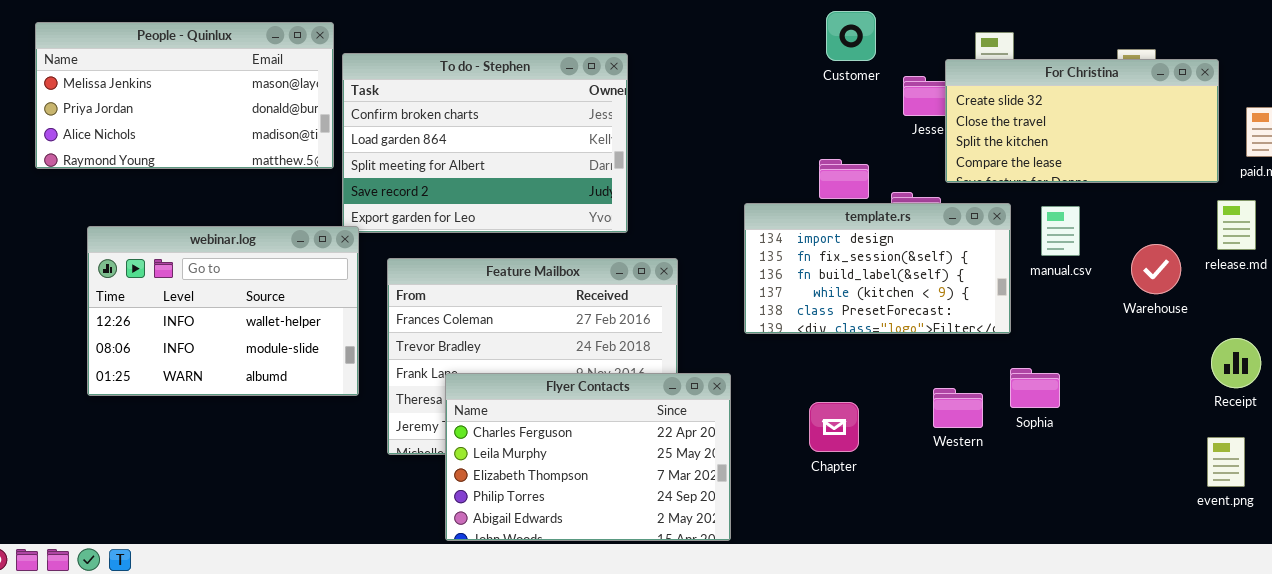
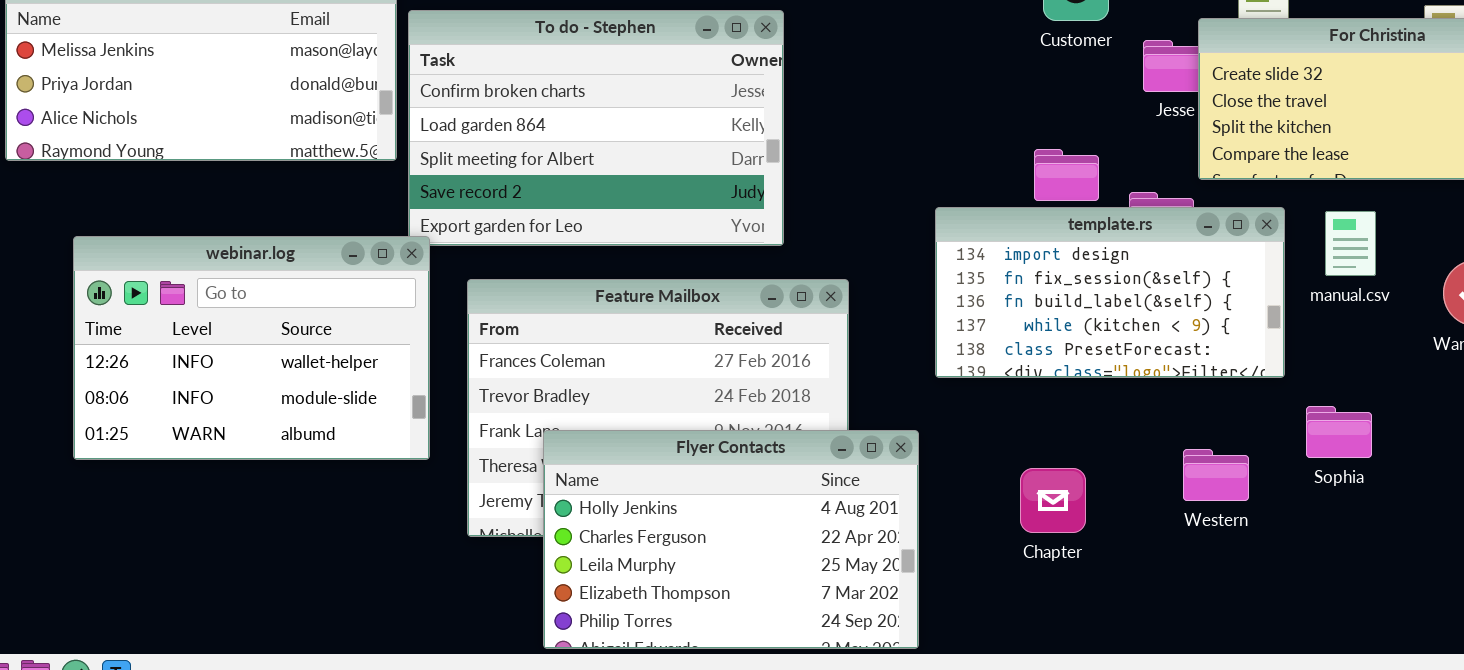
Sophia: [1010,368,1060,408] -> [1306,406,1372,458], moved
Flyer Contacts: [445,373,731,541] -> [543,430,919,649], scrolled up 1 row

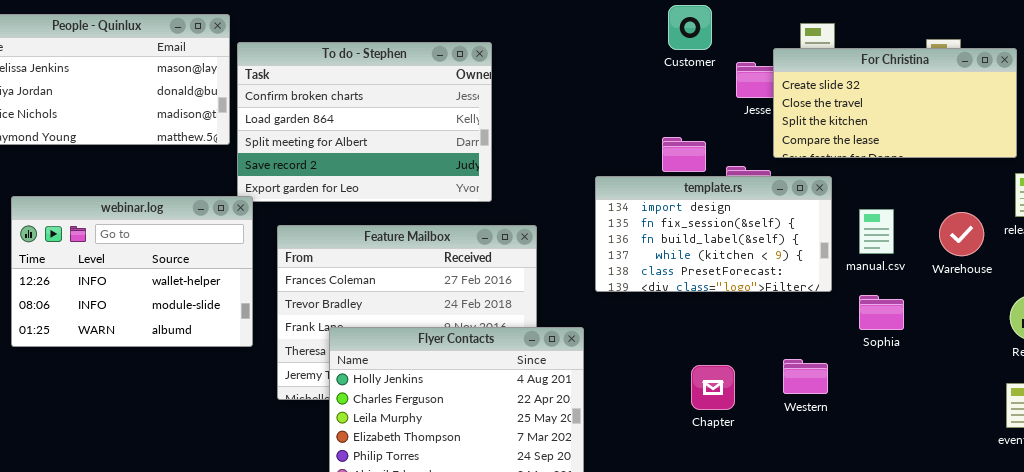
manual.csv: [1325,211,1376,276] -> [859,209,894,254], moved
Sophia: [1306,406,1372,458] -> [859,295,904,330], moved
Western: [1183,449,1249,501] -> [783,359,828,394], moved
Chapter: [1020,468,1086,533] -> [691,365,735,410], moved

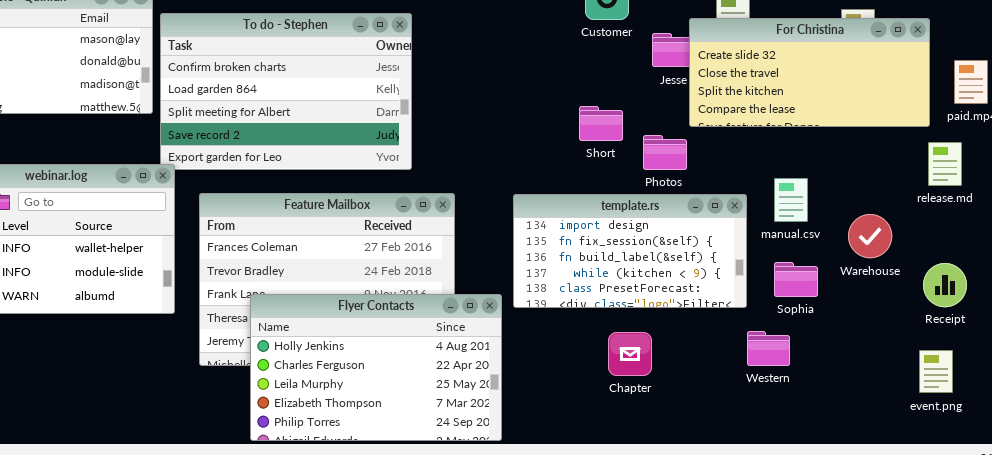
template.rs: [595,176,832,292] -> [513,194,747,308], moved
Warehouse: [939,212,984,256] -> [848,214,892,258], moved
Western: [783,359,828,394] -> [747,331,790,366], moved

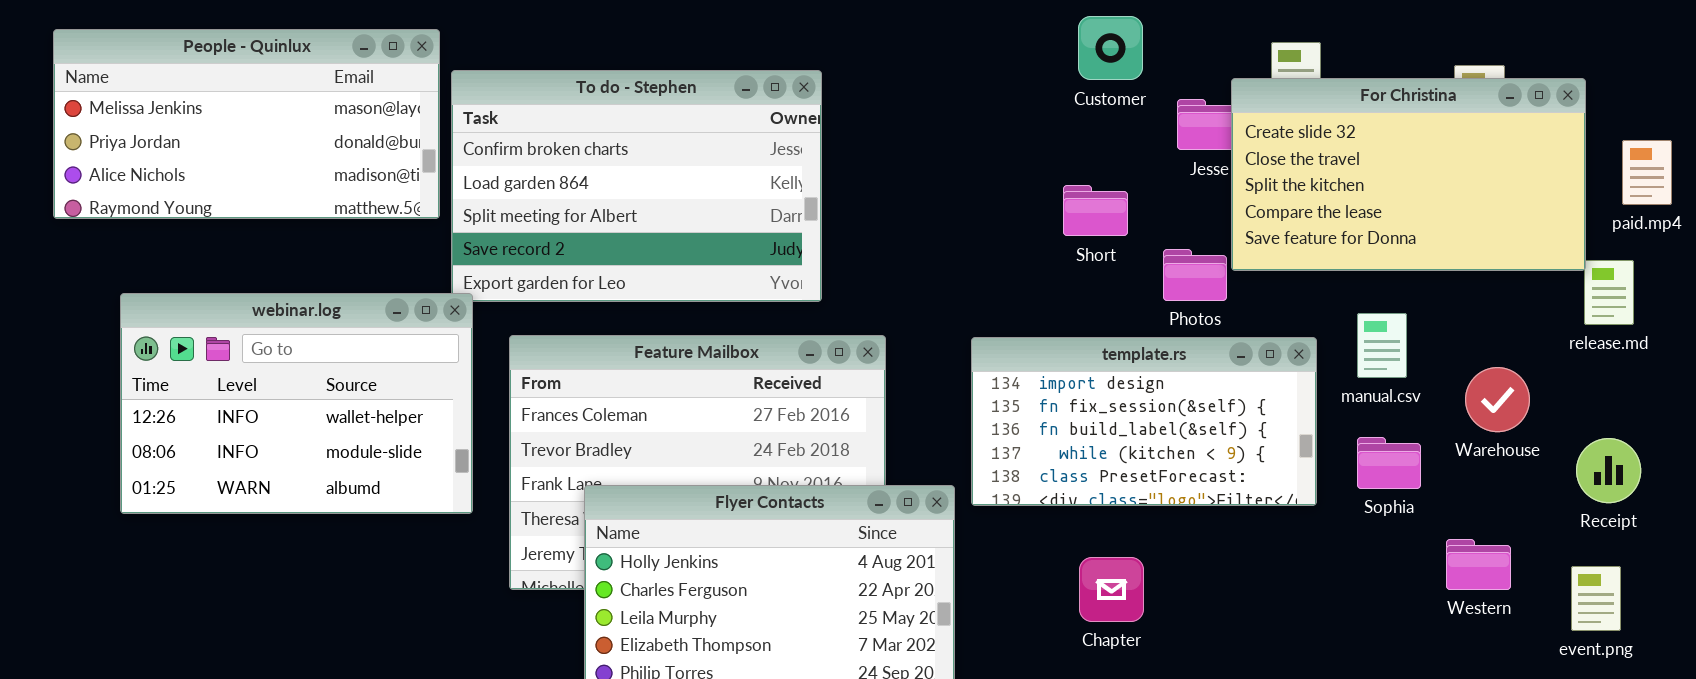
For Christina: [689,18,930,127] -> [1231,78,1586,271], resized
Short: [579,106,623,141] -> [1063,185,1128,236], moved
Western: [747,331,790,366] -> [1446,539,1511,590], moved
Chapter: [608,332,652,376] -> [1079,557,1144,622], moved

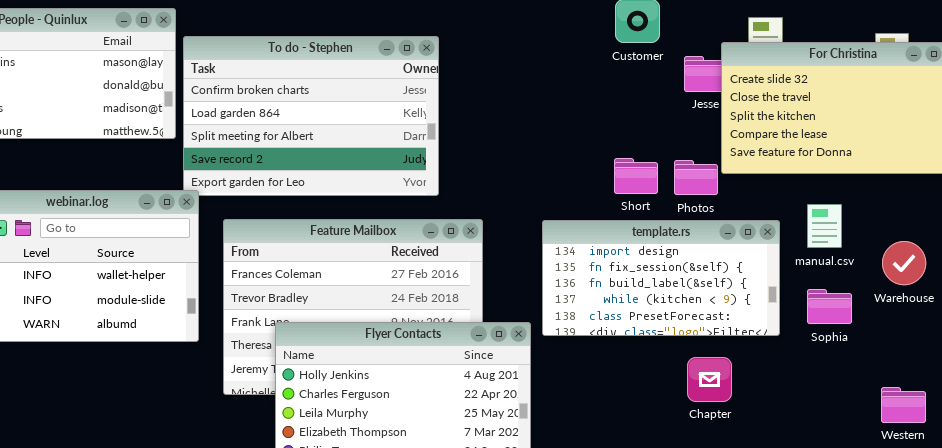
Short: [1063,185,1128,236] -> [614,158,658,194], moved
Western: [1446,539,1511,590] -> [881,387,926,423], moved
Chapter: [1079,557,1144,622] -> [687,357,732,402], moved

